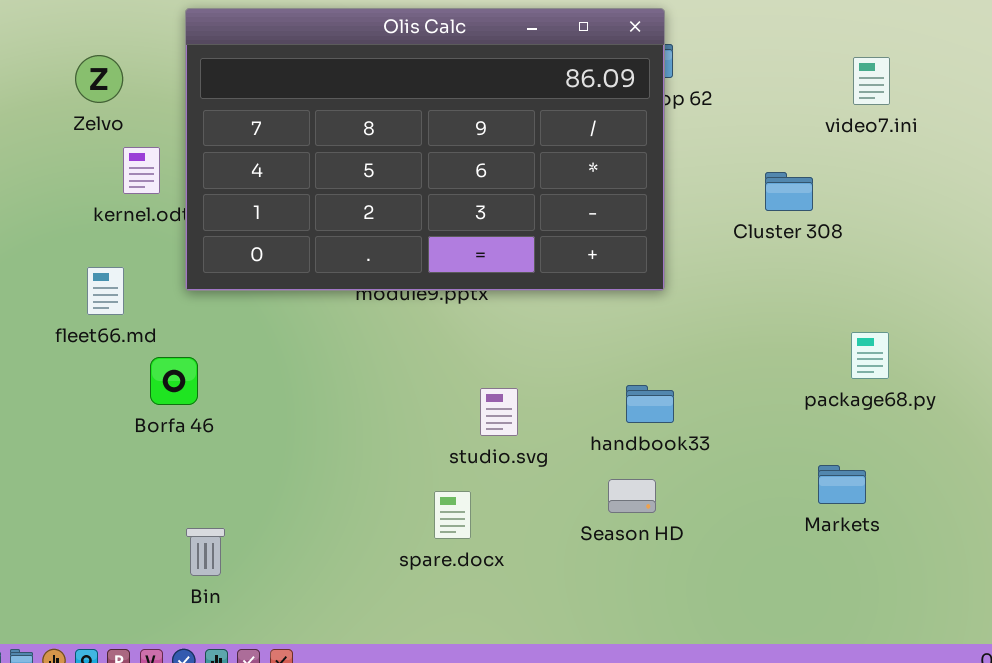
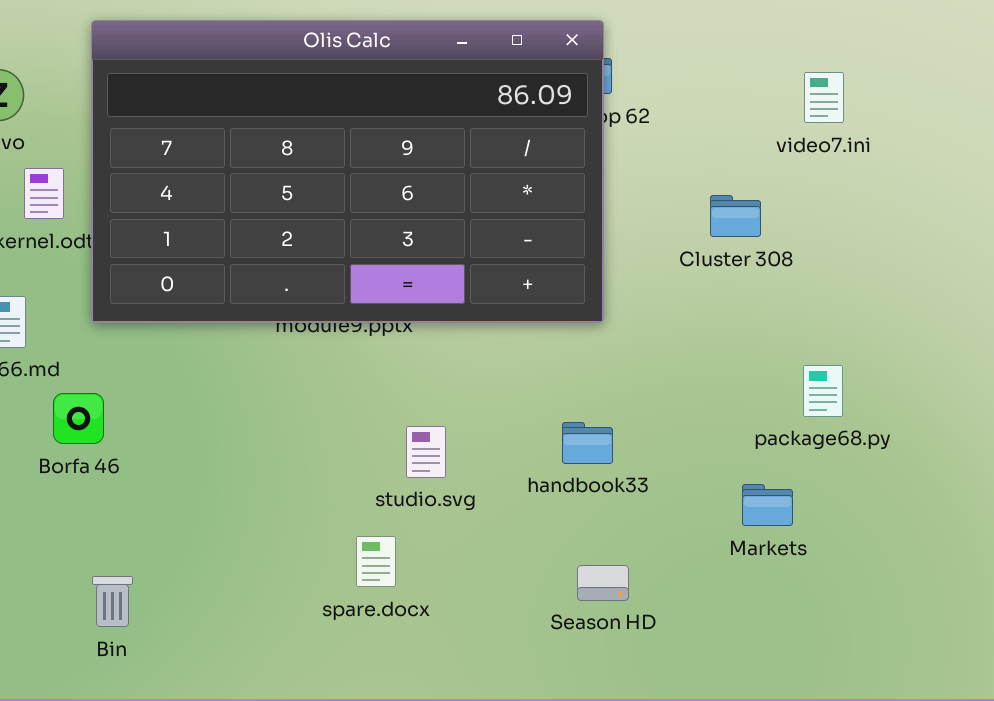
Markets: [818,465,866,504] -> [742,484,793,526], moved
Season HD: [608,479,656,513] -> [577,565,629,601], moved

